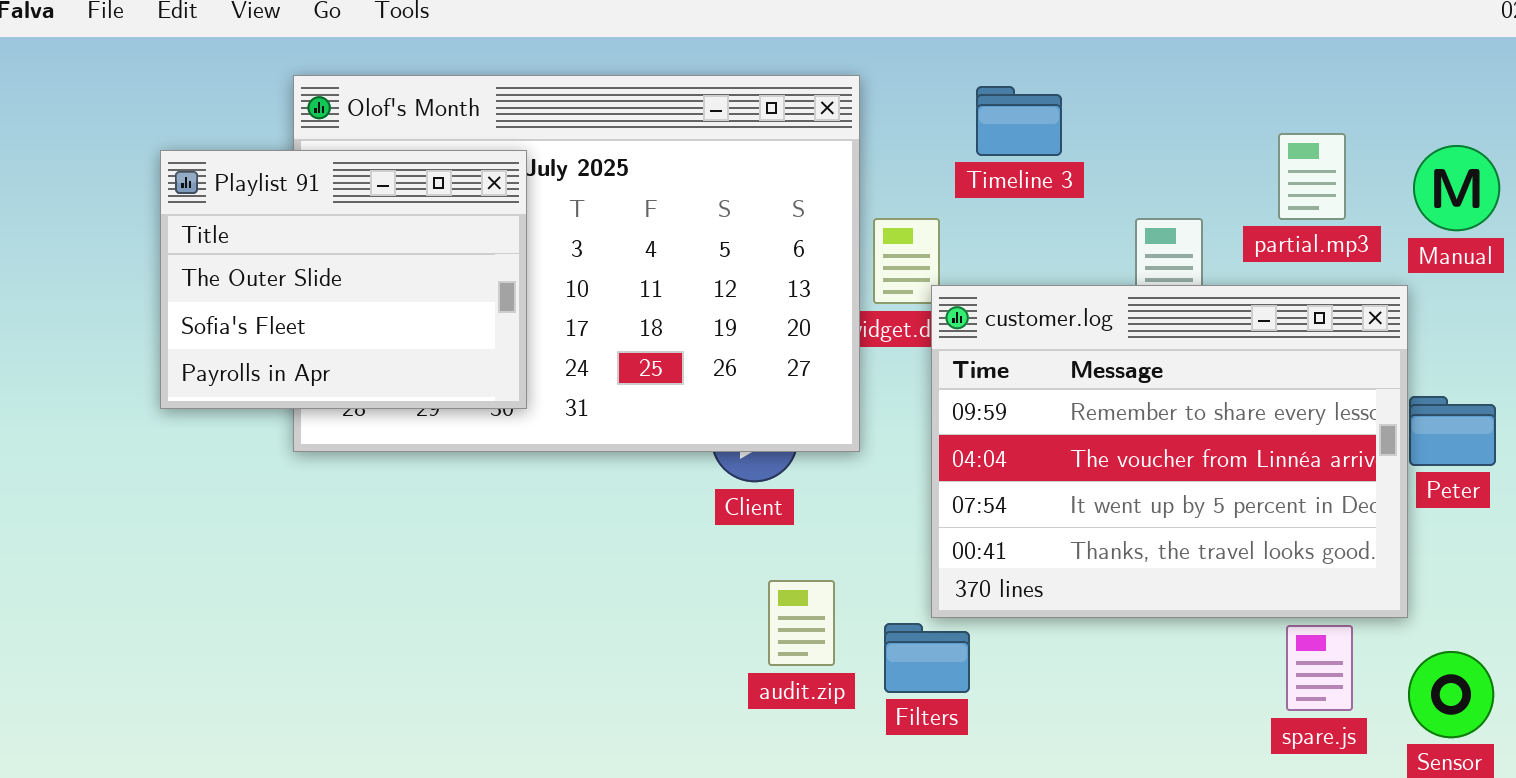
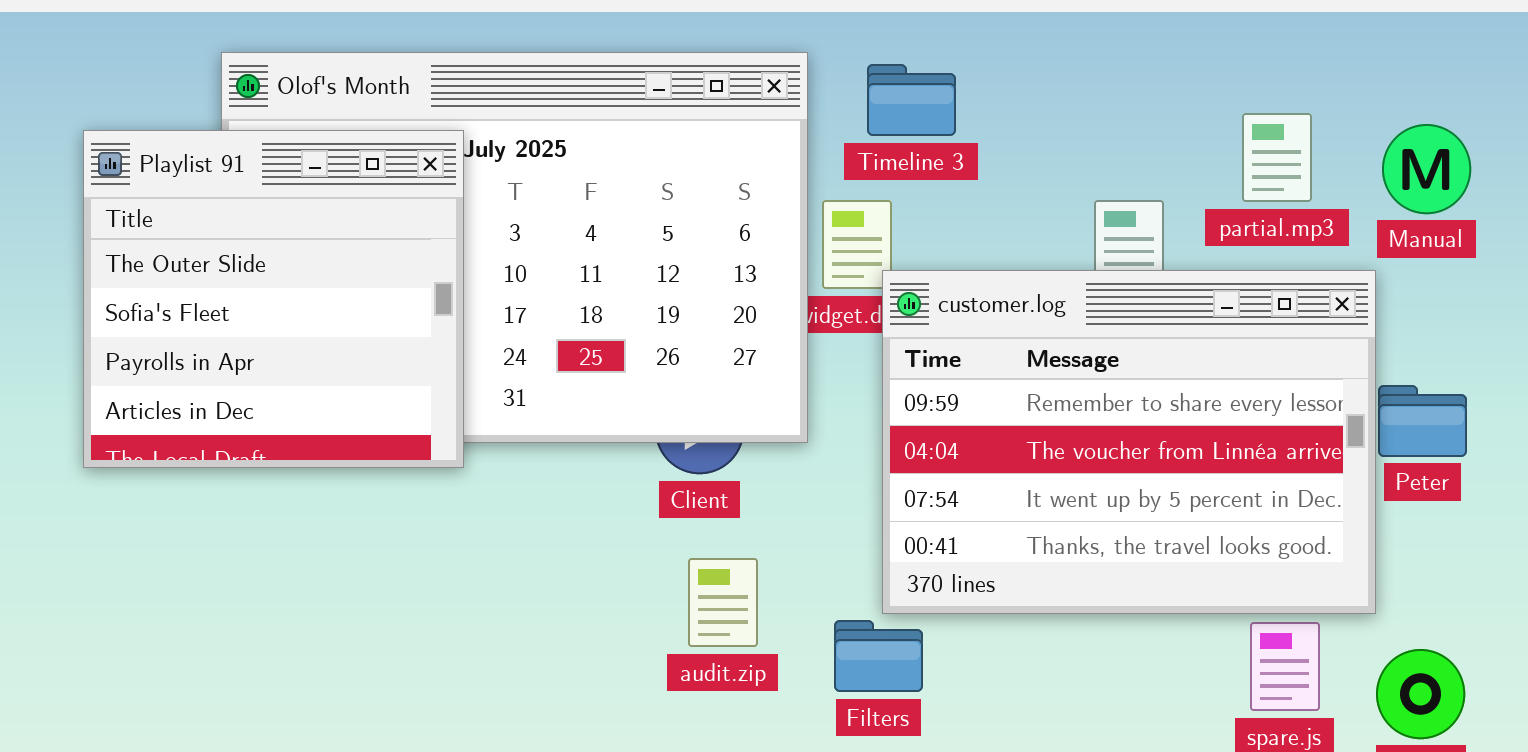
Timeline 3: [976,86,1062,156] -> [867,64,956,136], moved
Playlist 91: [160,150,527,409] -> [83,130,464,468], resized
audit.zip: [768,580,835,666] -> [688,558,758,647], moved

